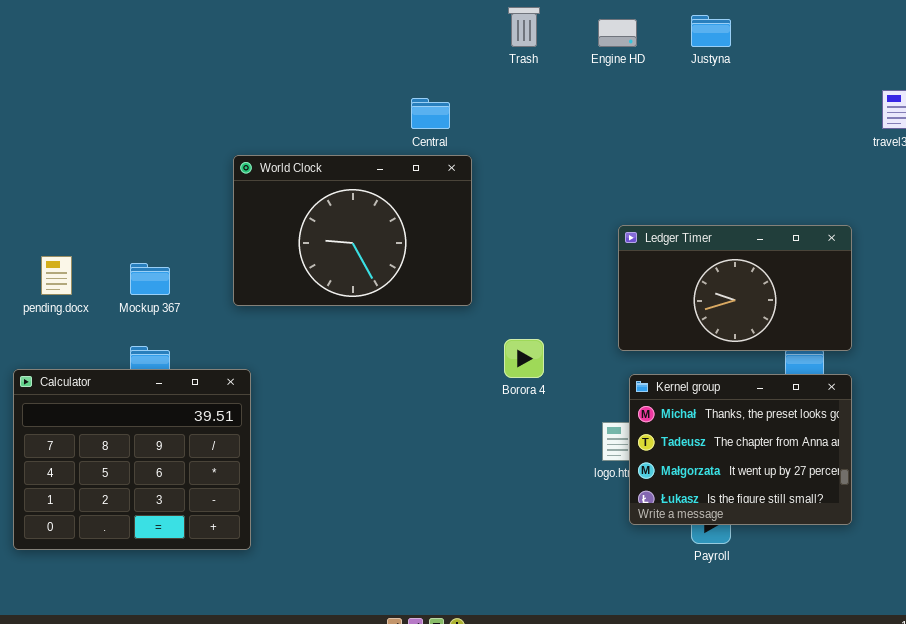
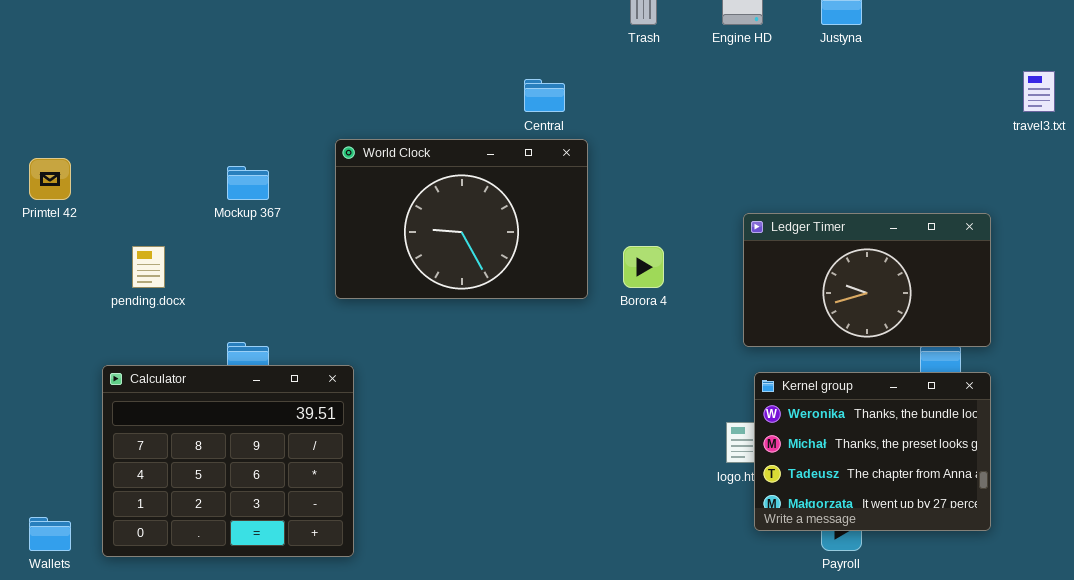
Mockup 367: [130,263,170,295] -> [227,166,269,200], moved
Borora 4: [504,339,544,378] -> [623,246,664,288], moved
Kernel group: [629,374,852,525] -> [754,372,991,531], scrolled up 1 row

